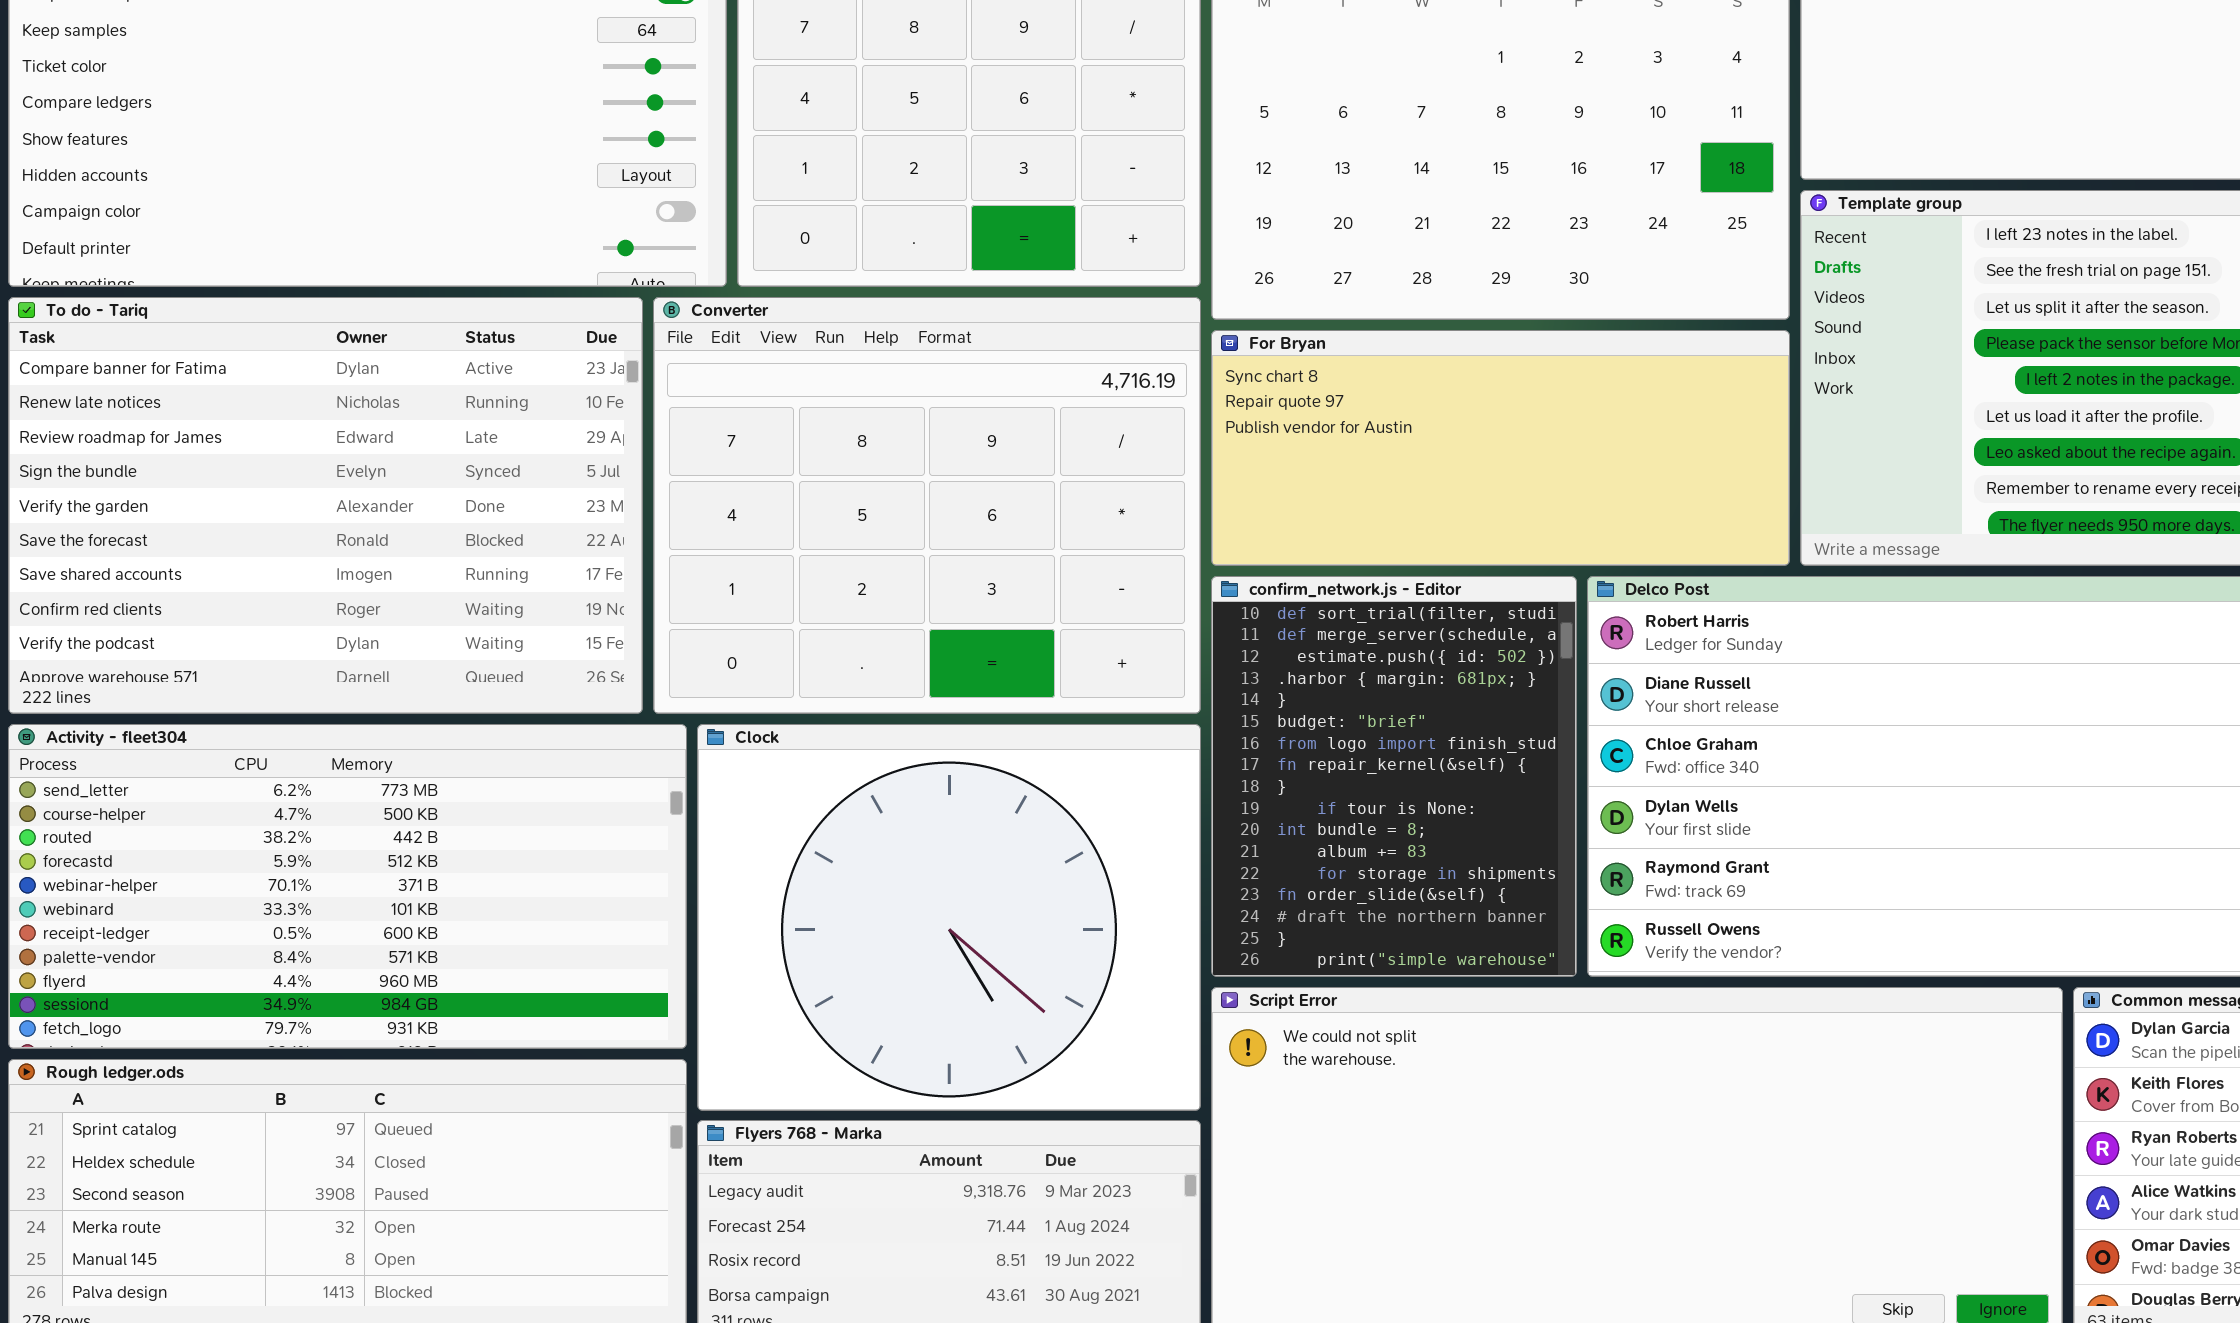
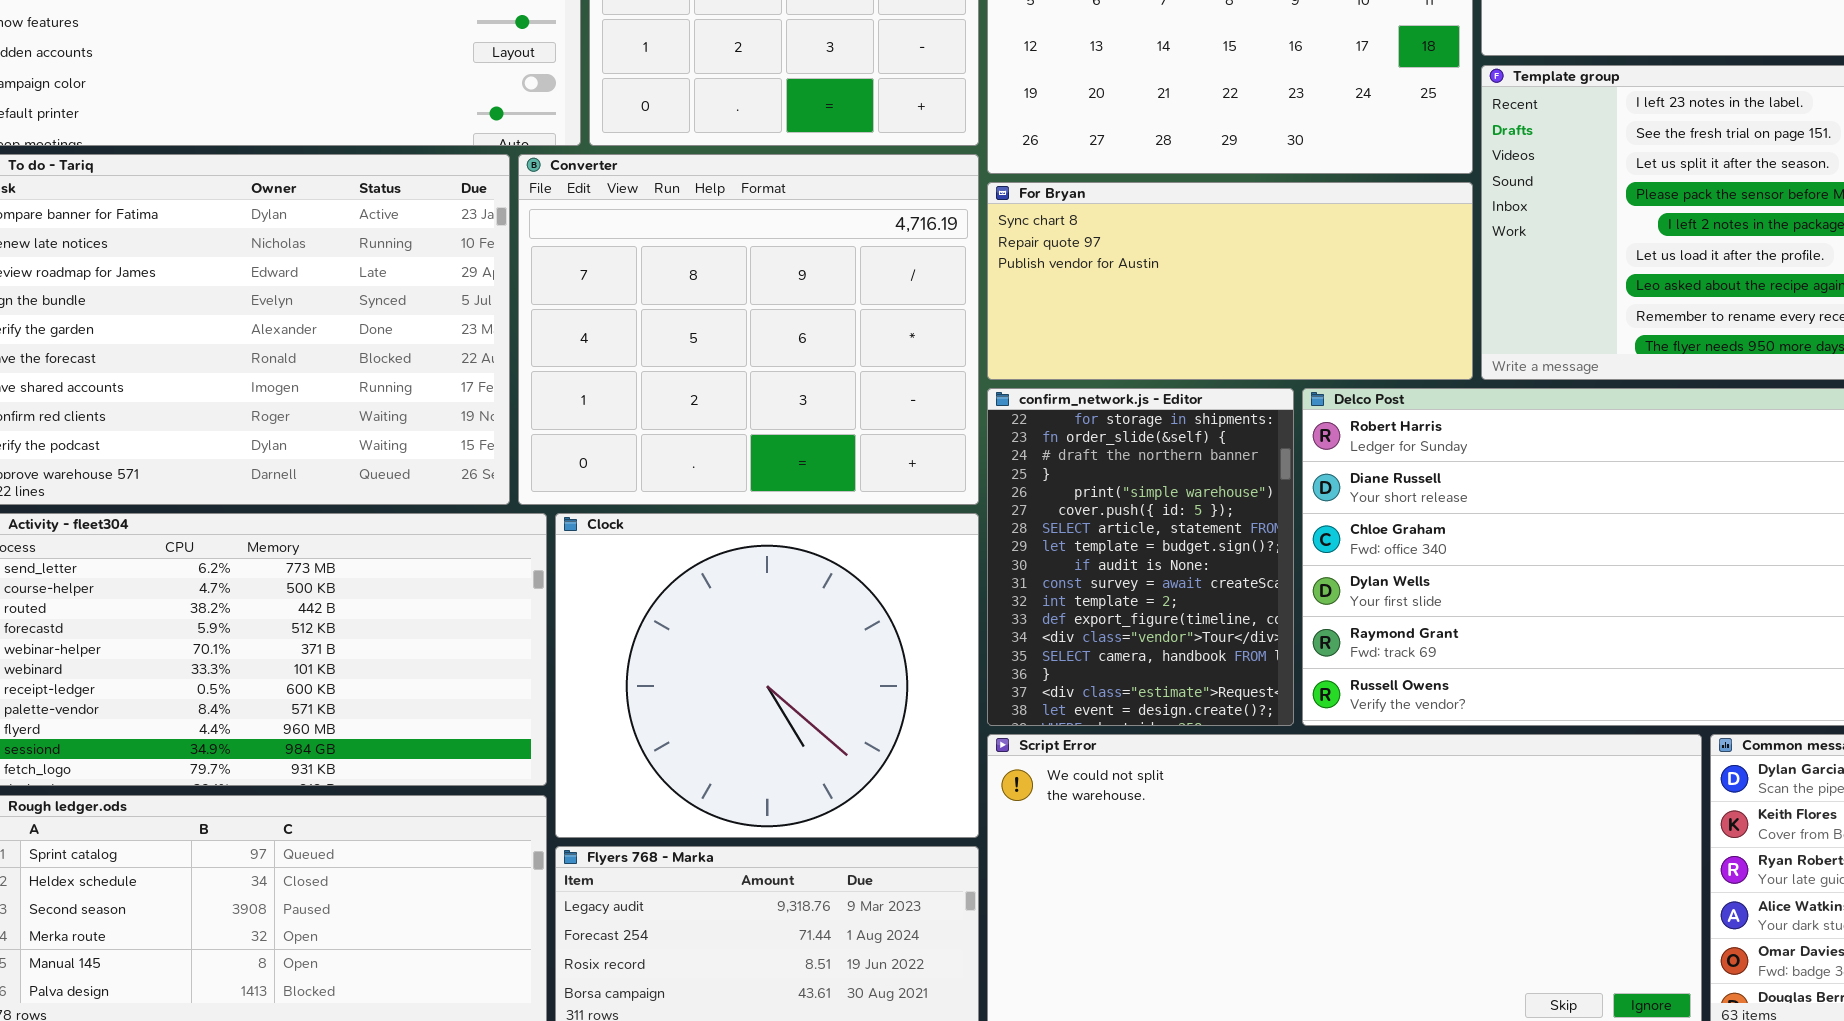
confirm_network.js - Editor: [1211,576,1577,977] -> [987,388,1294,726], scrolled down 12 rows

